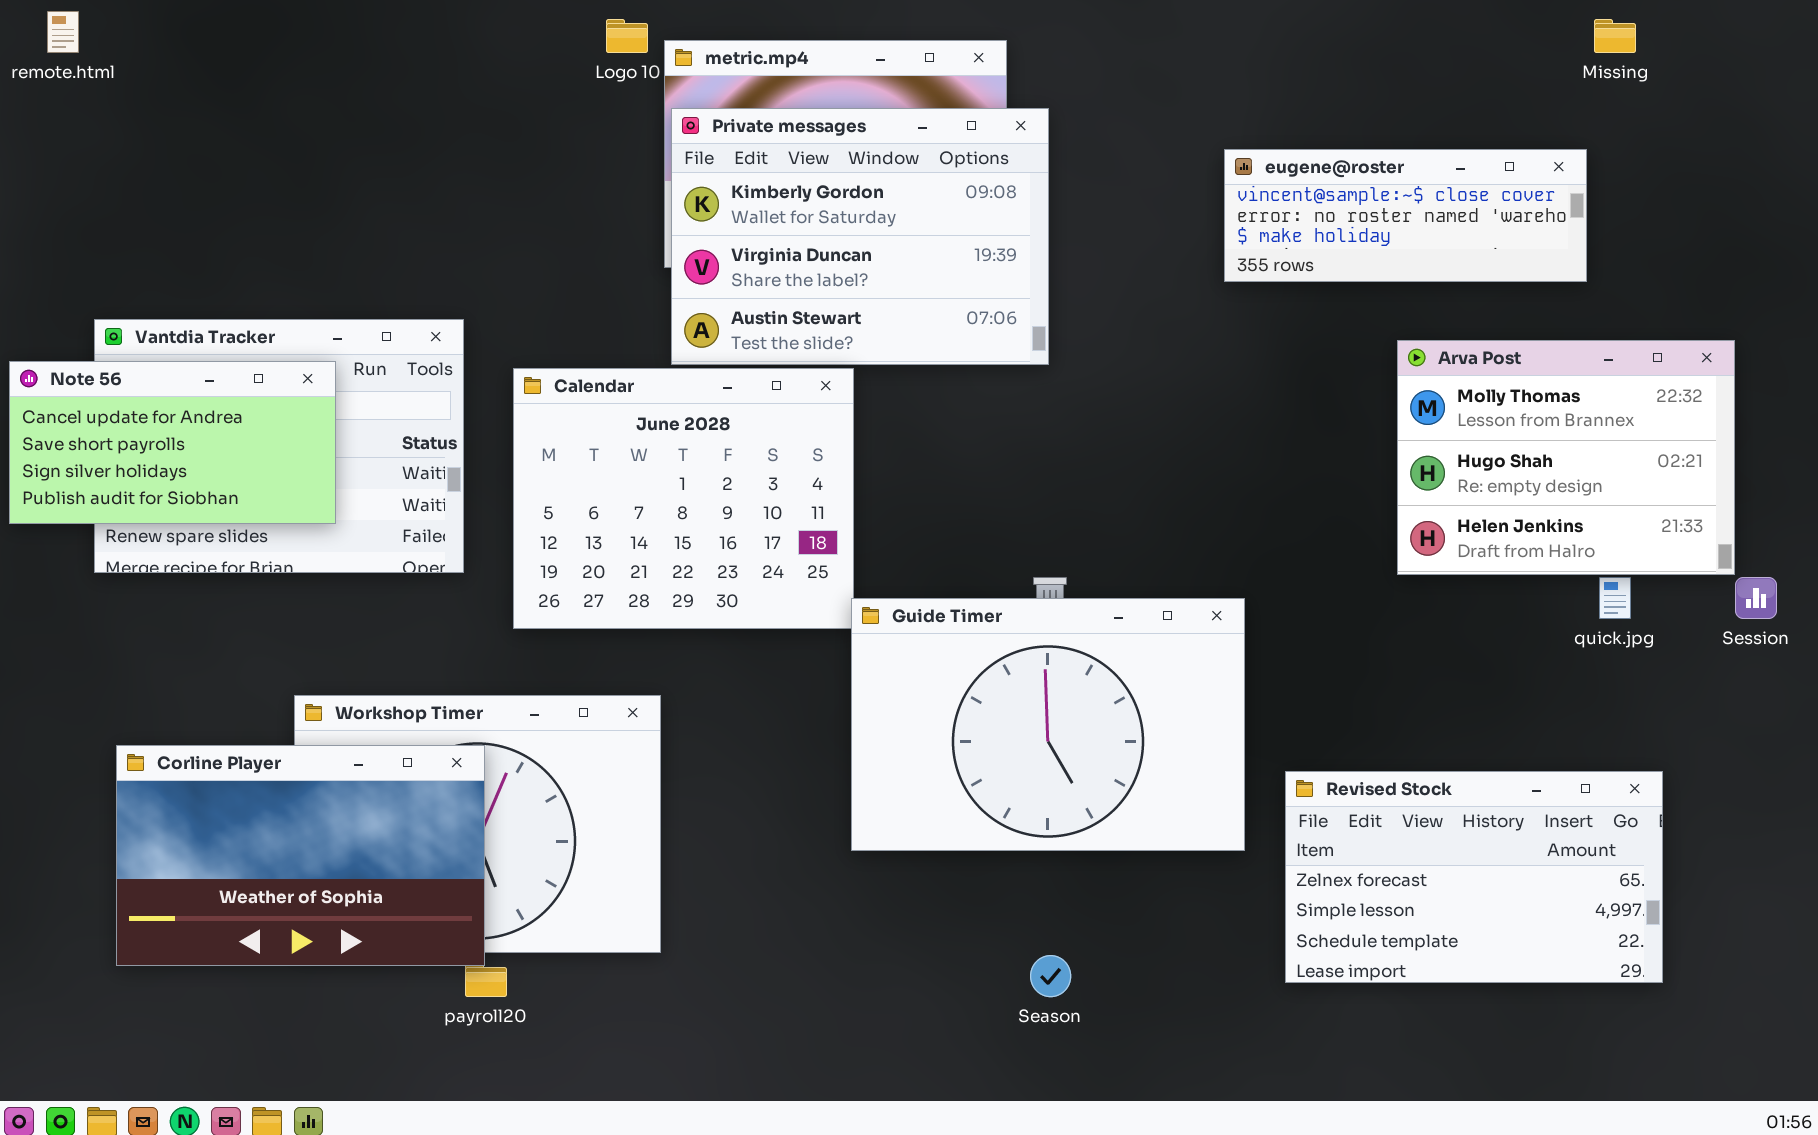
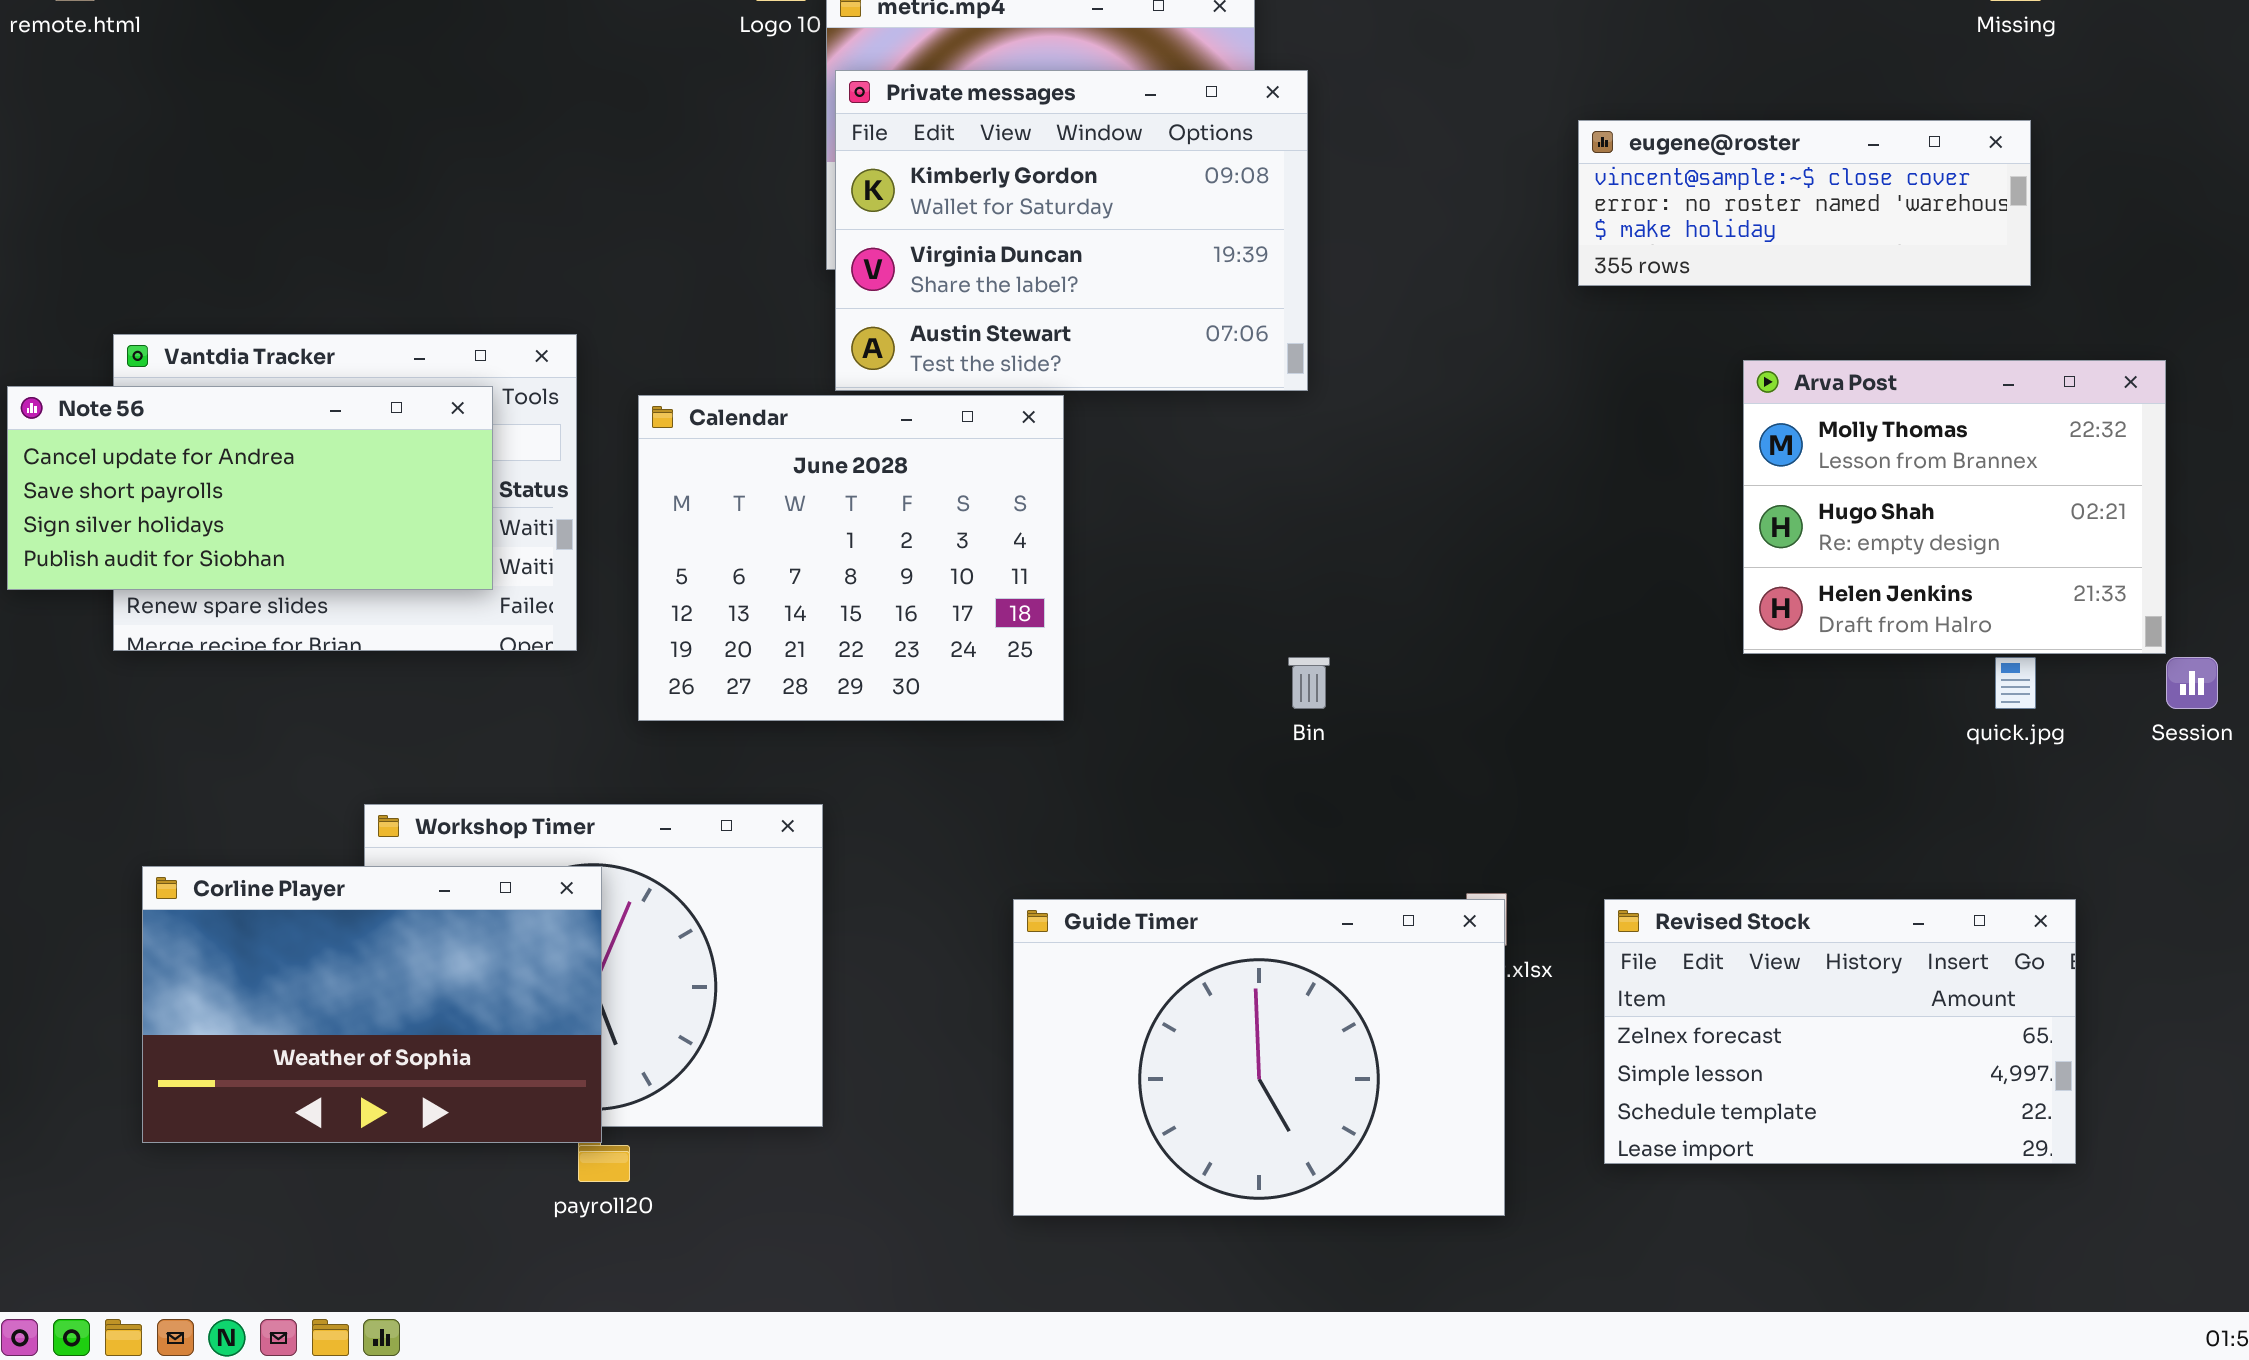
eugene@roster: [1224,149,1587,282] -> [1578,120,2031,286], moved
Note 56: [9,361,336,524] -> [7,386,493,590], resized
Guide Timer: [851,598,1245,851] -> [1013,899,1505,1216], moved

